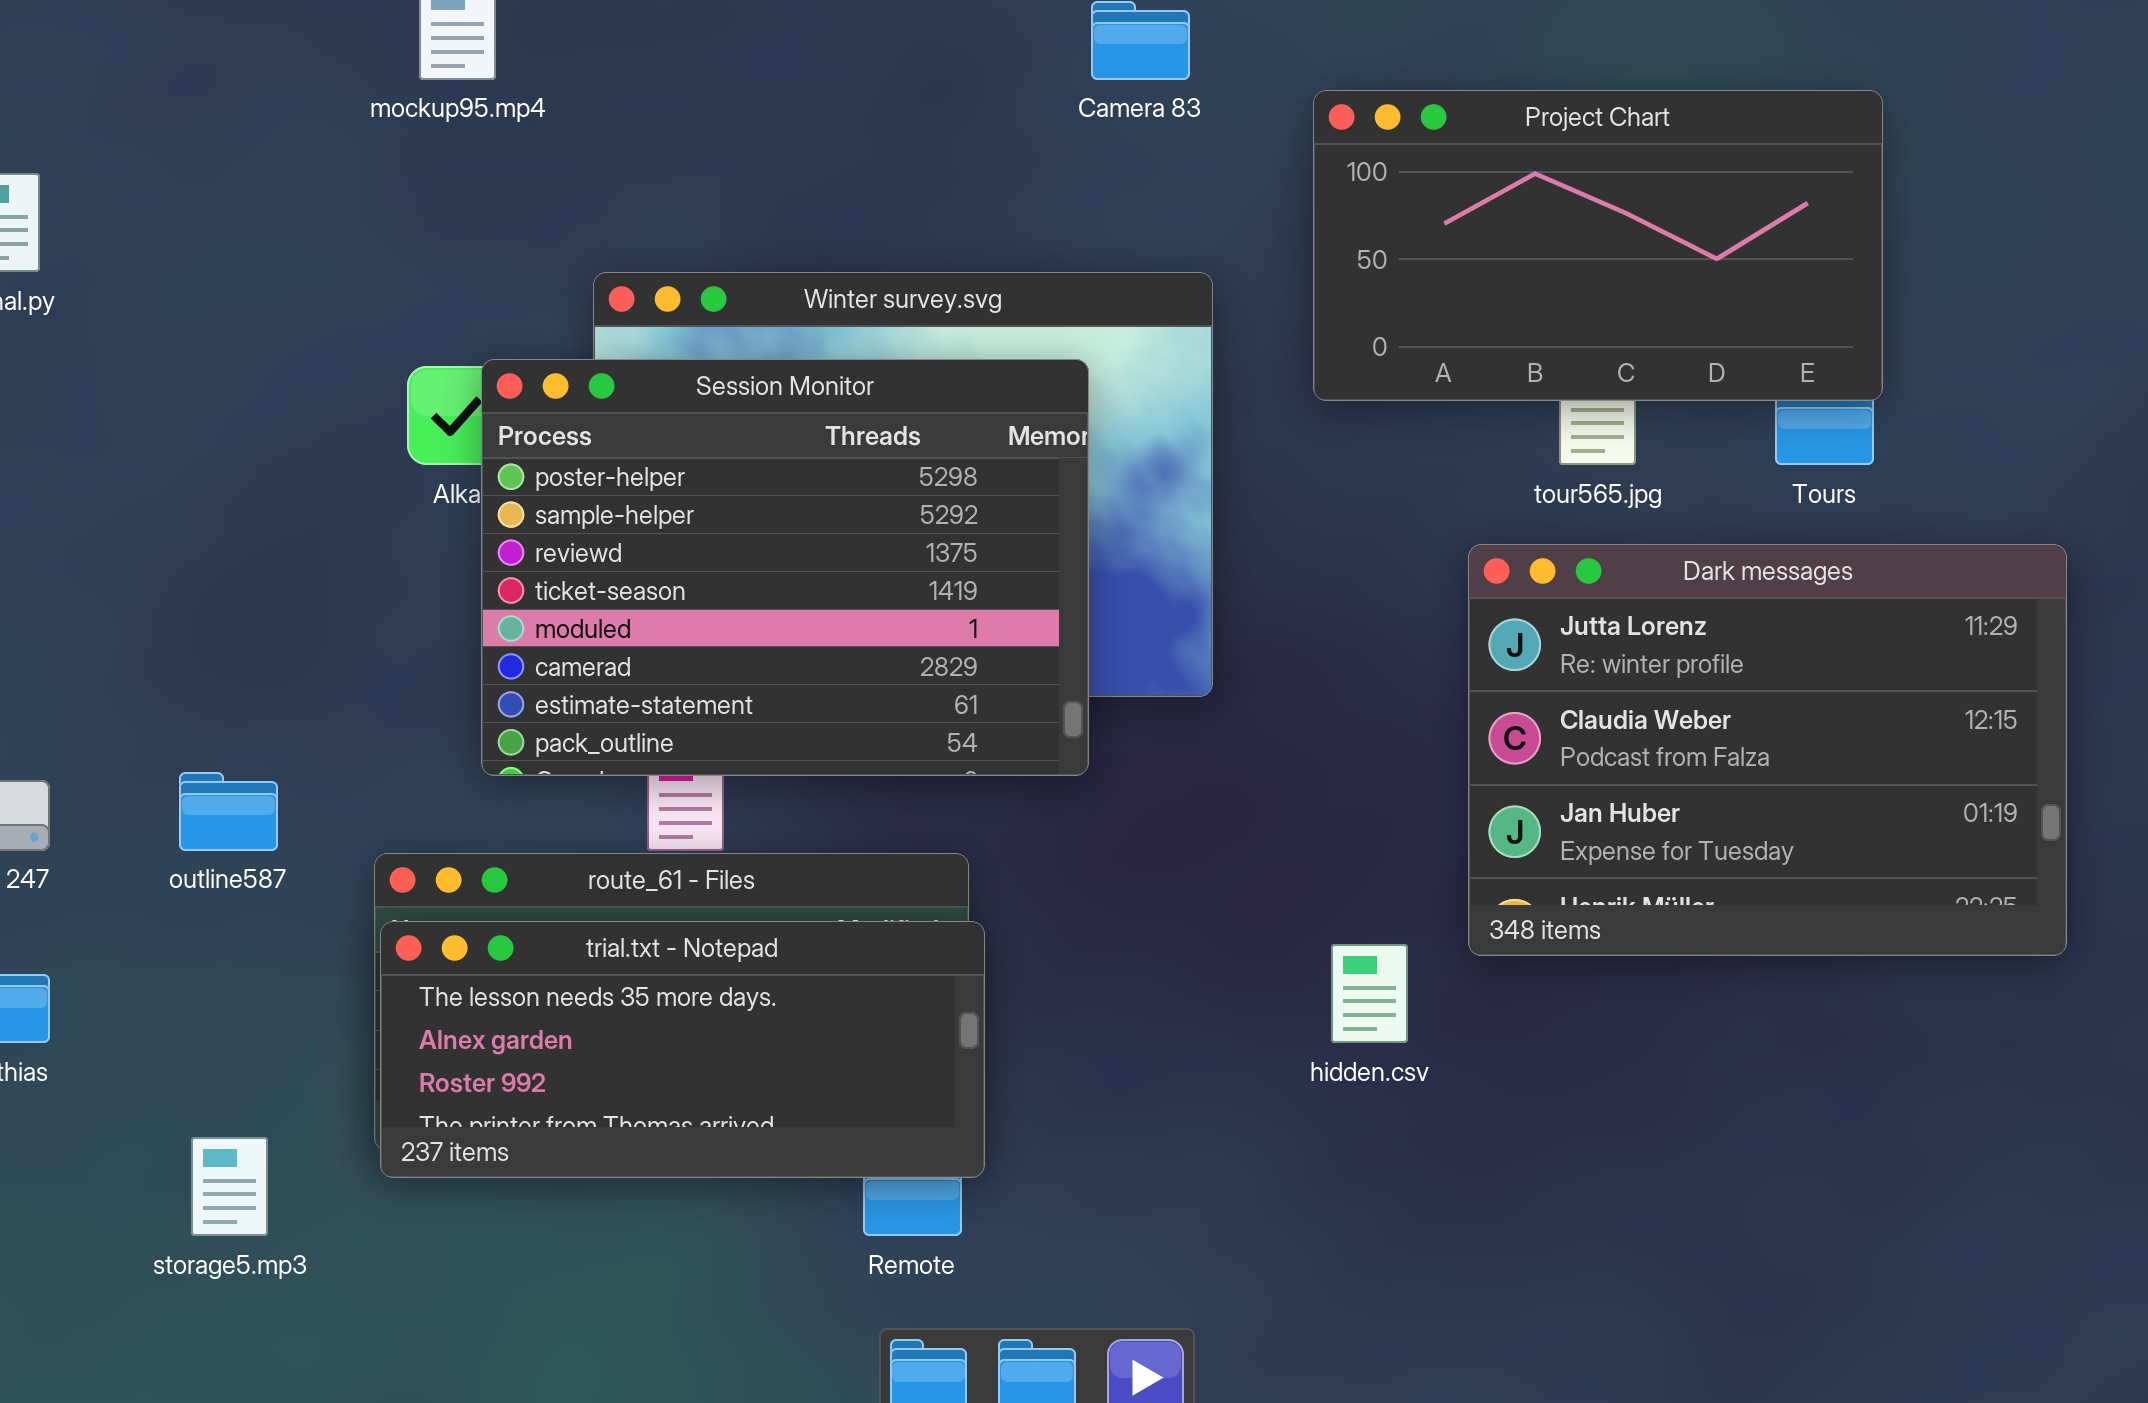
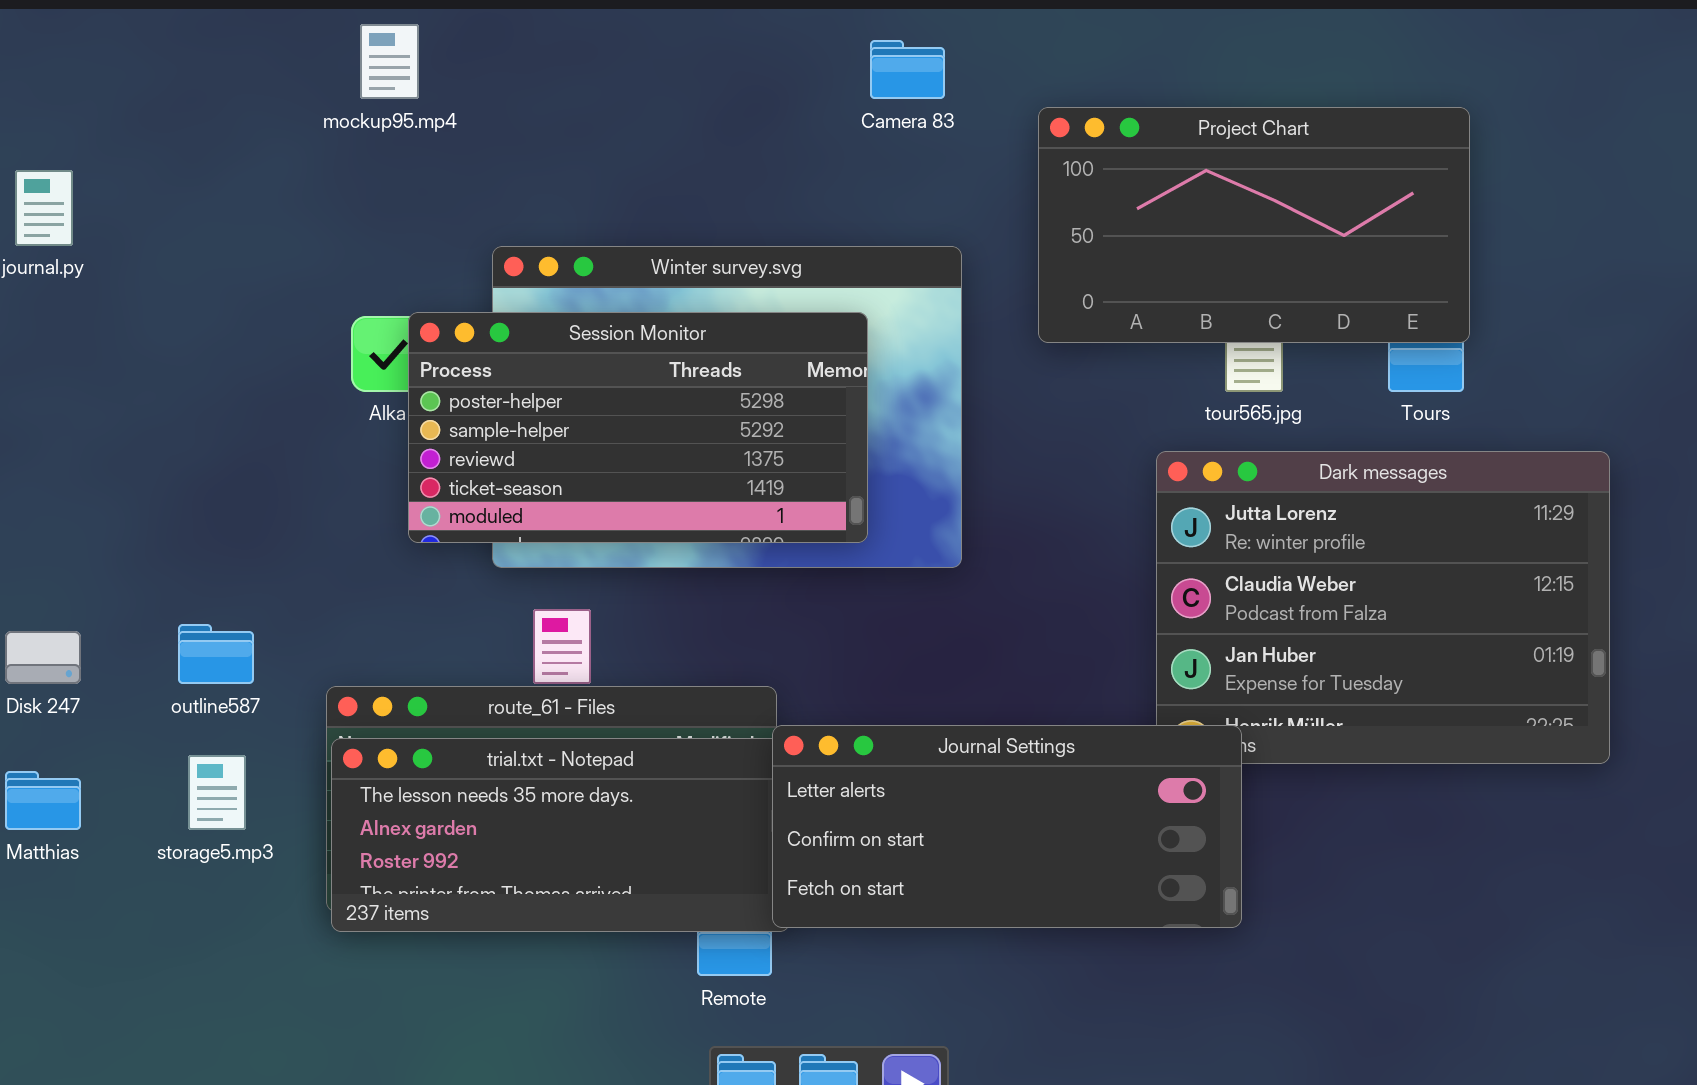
Session Monitor: [481,359,1089,776] -> [408,312,868,543], resized
Journal Settings: none -> [772,725,1242,928], opened
storage5.mp3: [191,1137,268,1236] -> [188,755,246,830], moved

